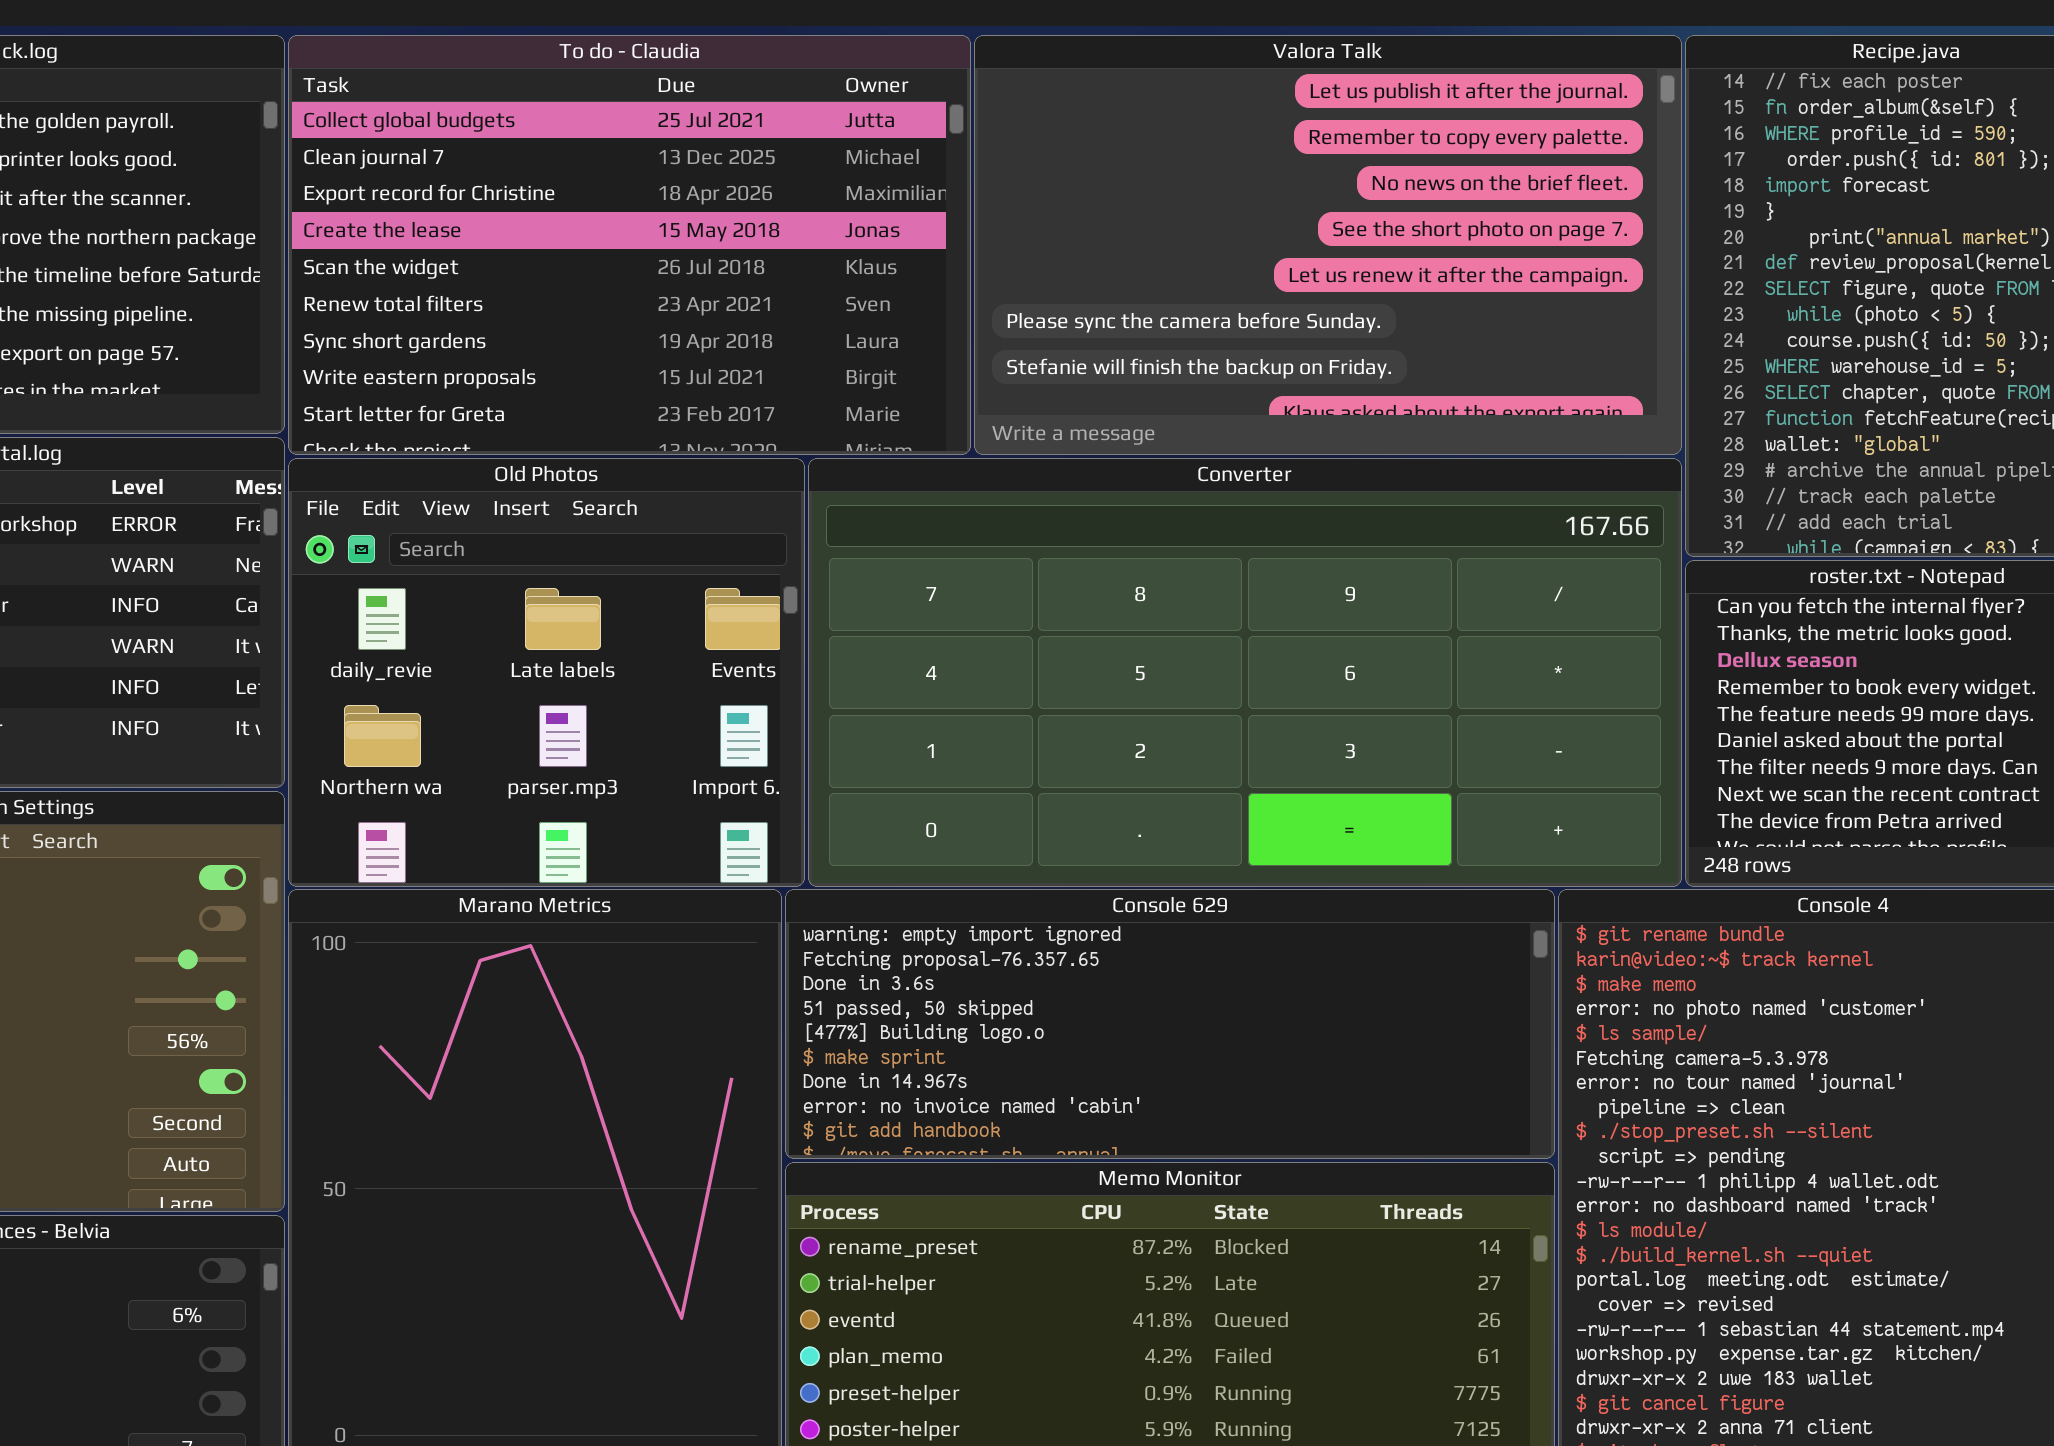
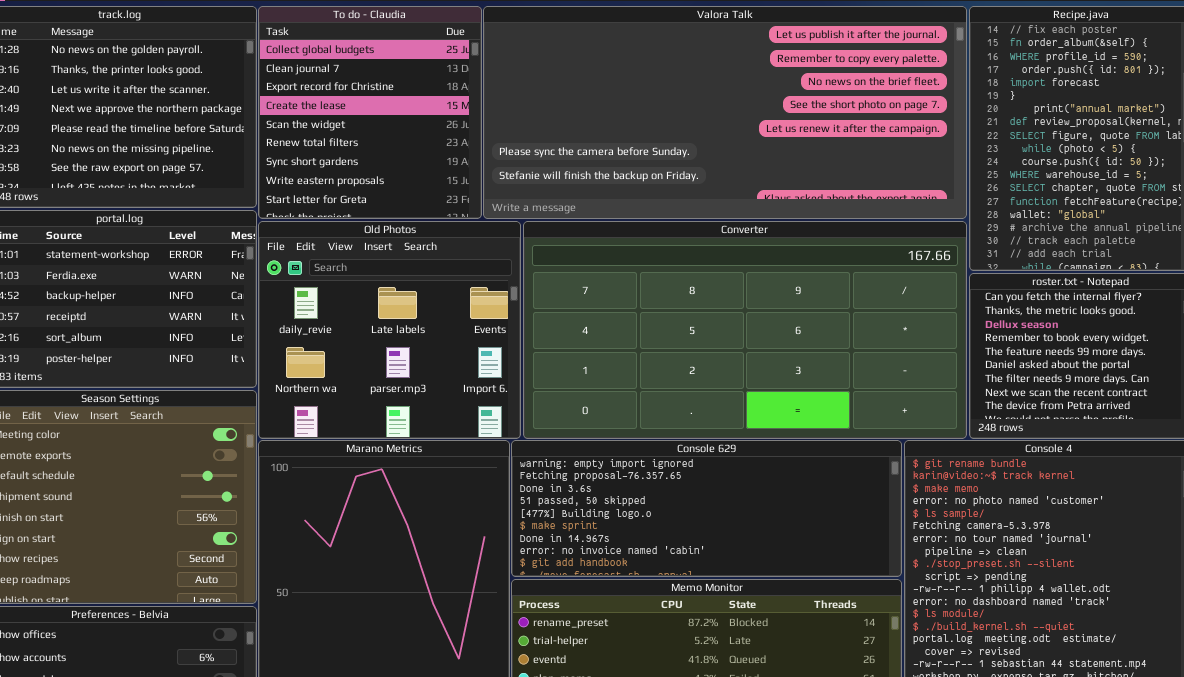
To do - Claudia: [288,35,971,455] -> [258,6,482,219], resized
Valora Talk: [974,35,1682,455] -> [483,6,967,219], resized

